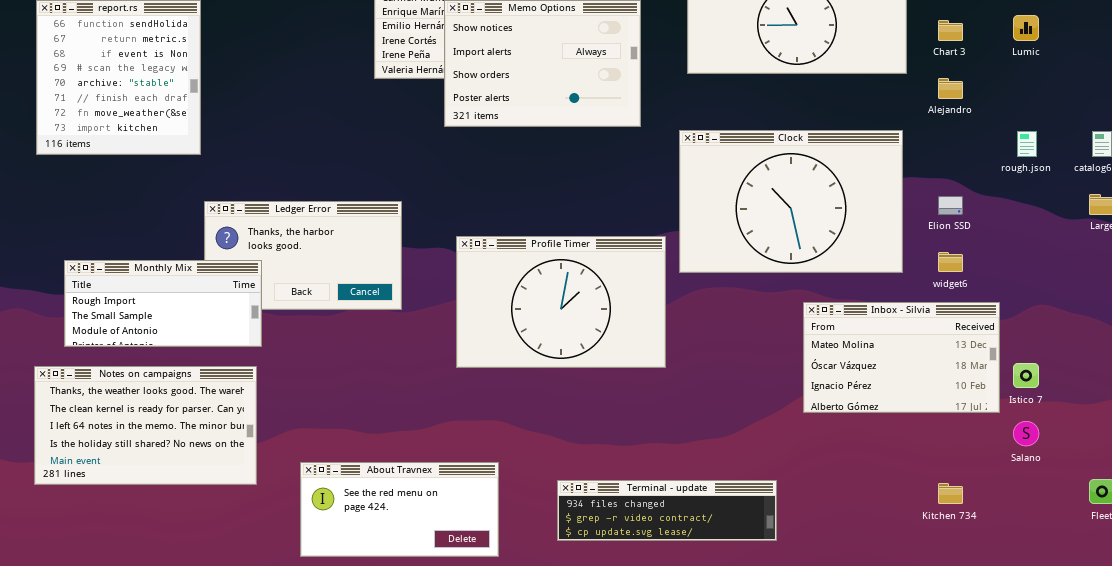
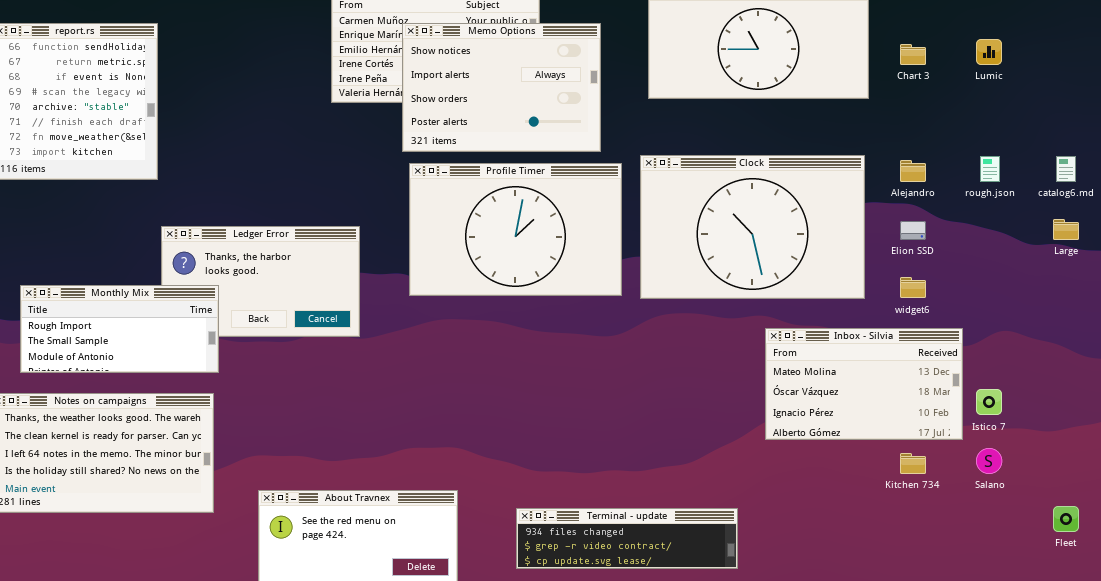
Alejandro: [938,78,963,99] -> [900,160,926,182], moved
Profile Timer: [456,236,666,368] -> [409,163,622,296], moved
Kitchen 734: [938,483,963,504] -> [900,453,926,474], moved

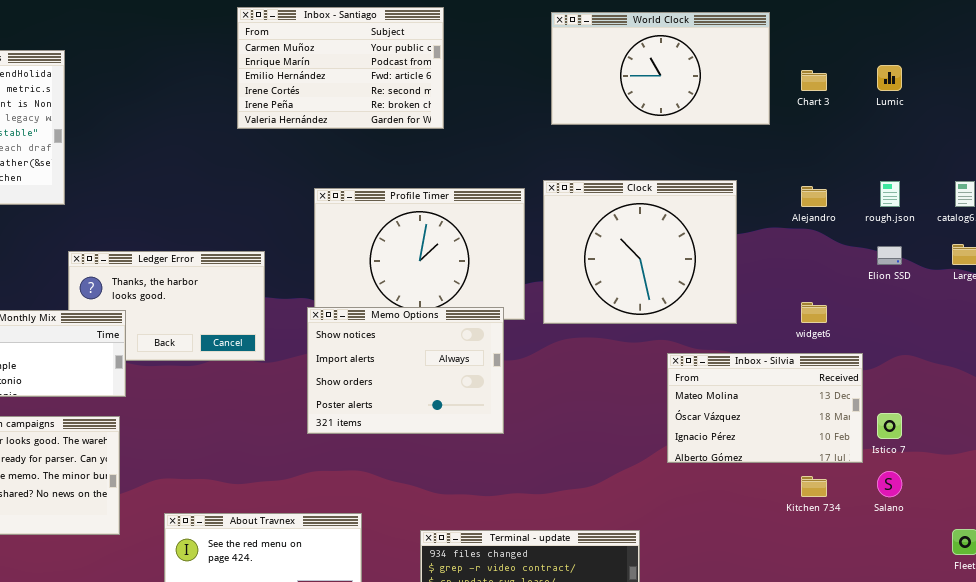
Memo Options: [402,23,601,152] -> [307,307,504,434], moved
Clock: [640,155,865,299] -> [543,180,737,324], resized
Elion SSD: [900,221,926,240] -> [877,246,902,265], moved

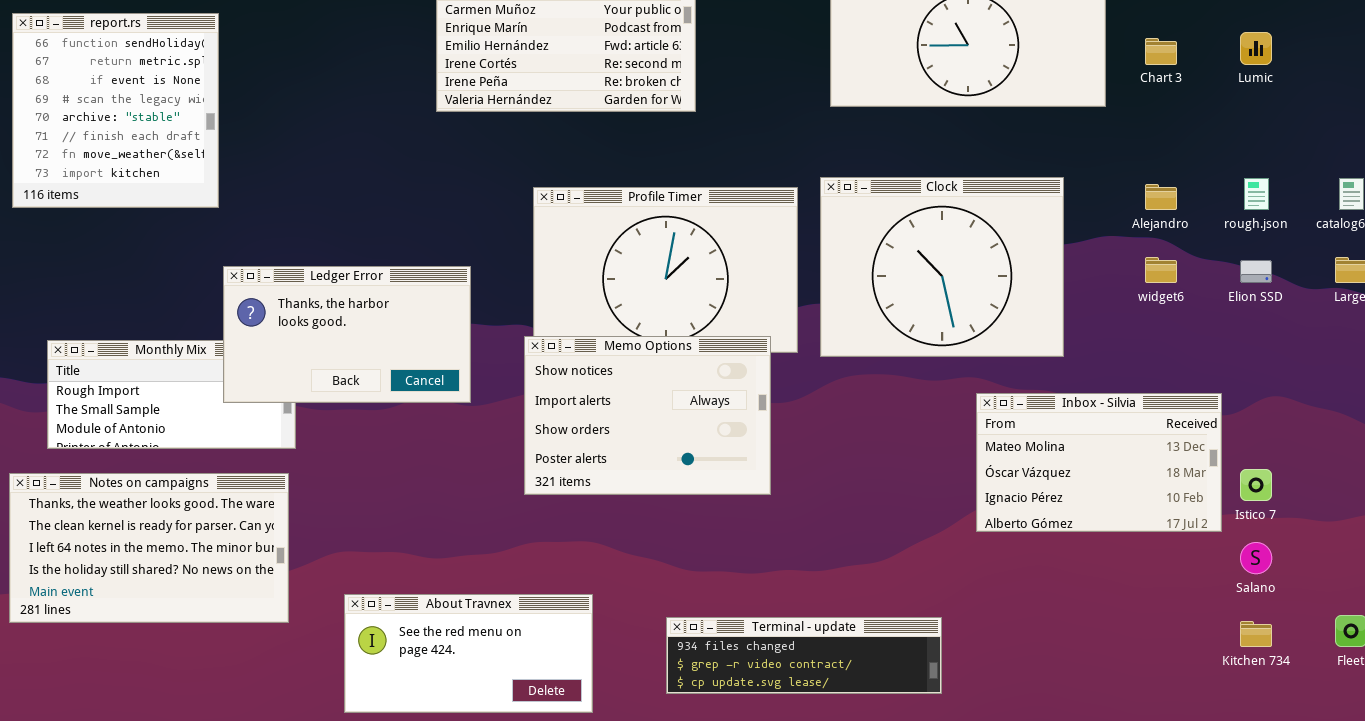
Ledger Error: [68,251,265,361] -> [223,266,471,403], raised
widget6: [801,302,827,323] -> [1145,257,1177,283], moved
Kitchen 734: [801,476,827,497] -> [1240,621,1272,647], moved

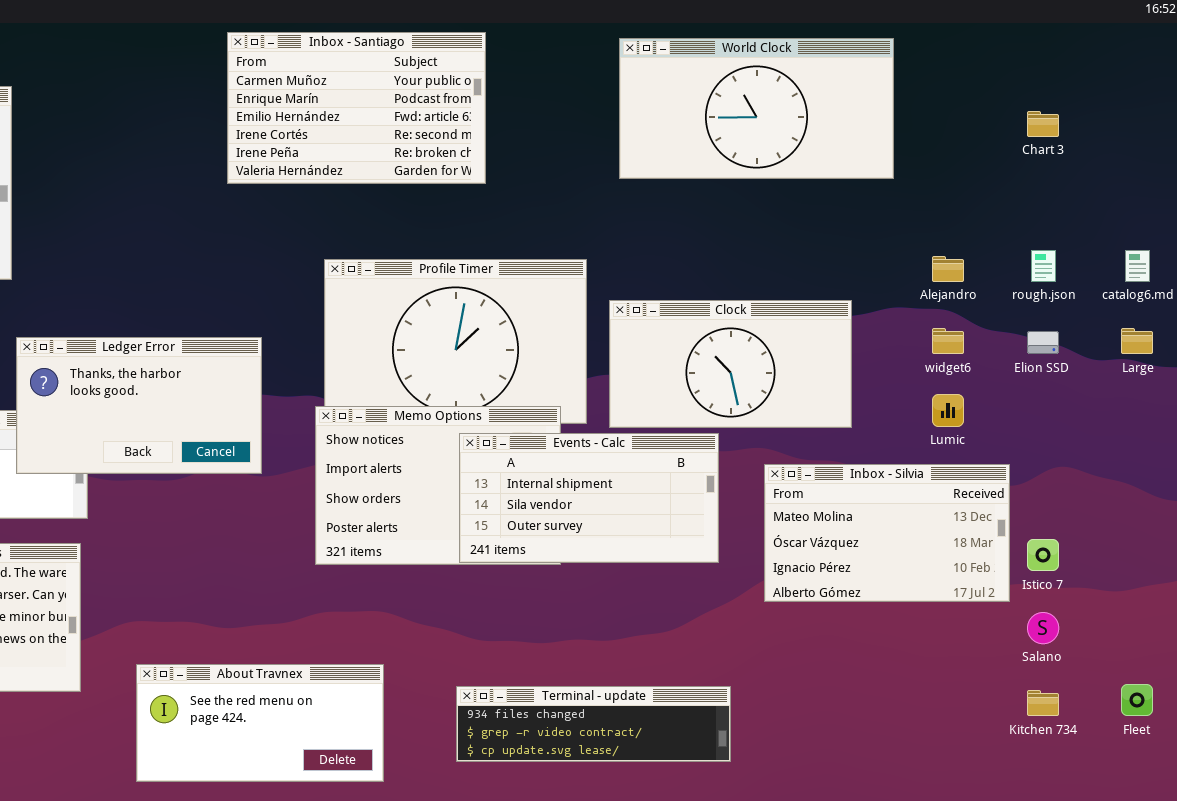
Lumic: [1240,32,1272,65] -> [932,394,964,427], moved
Chart 3: [1145,38,1177,65] -> [1027,111,1059,137], moved
Clock: [820,177,1064,357] -> [609,300,852,428], resized
Events - Calc: none -> [459,433,719,563], opened

